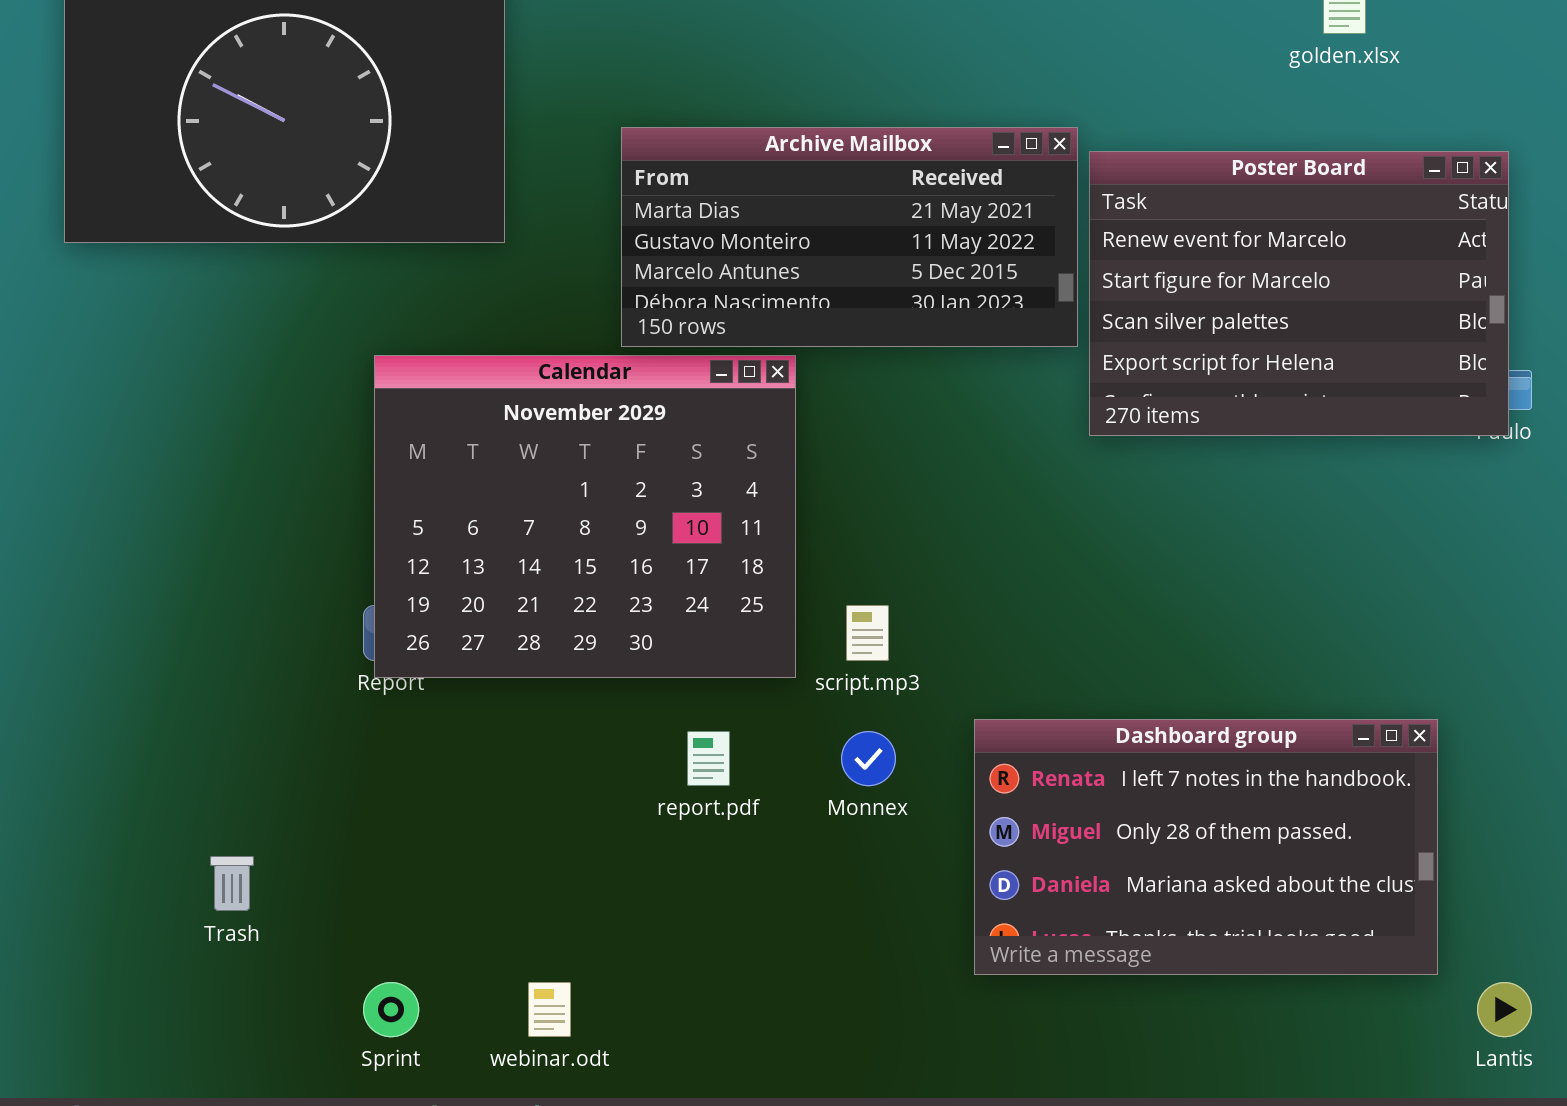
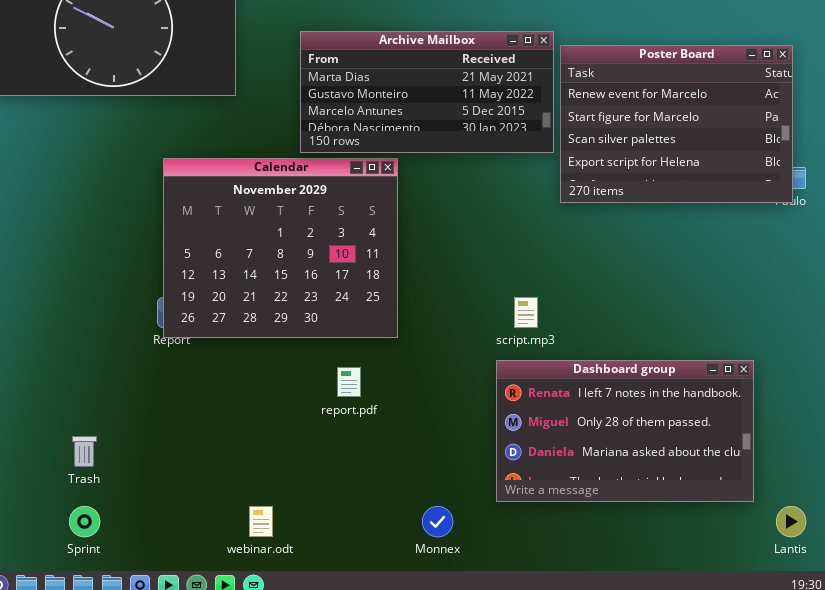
script.mp3: [846,605,889,661] -> [514,297,538,328], moved
Monnex: [841,731,896,786] -> [422,506,453,537], moved
Sprint: [363,982,419,1037] -> [69,506,100,537], moved

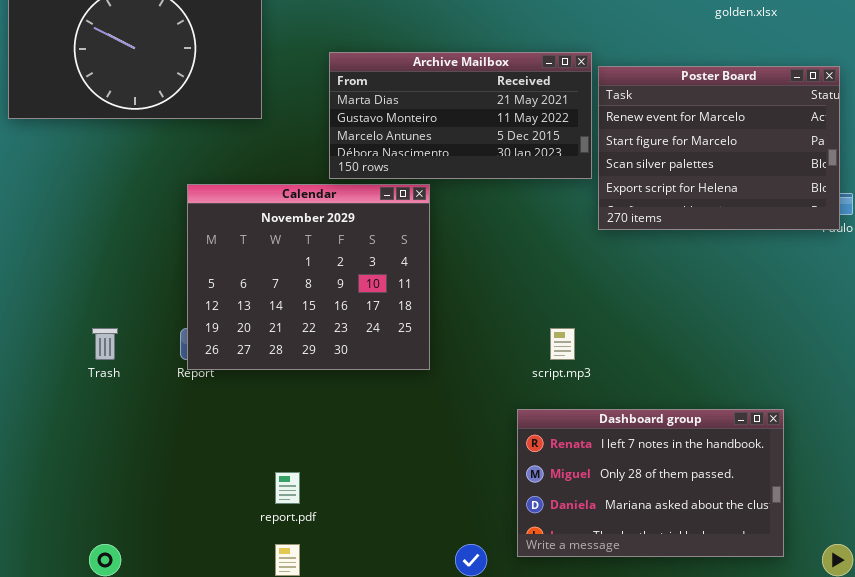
Dashboard group: [496,360,754,502] -> [517,409,784,557], moved
report.pdf: [337,367,361,397] -> [275,472,300,504], moved
Trash: [72,436,97,467] -> [92,328,118,360], moved

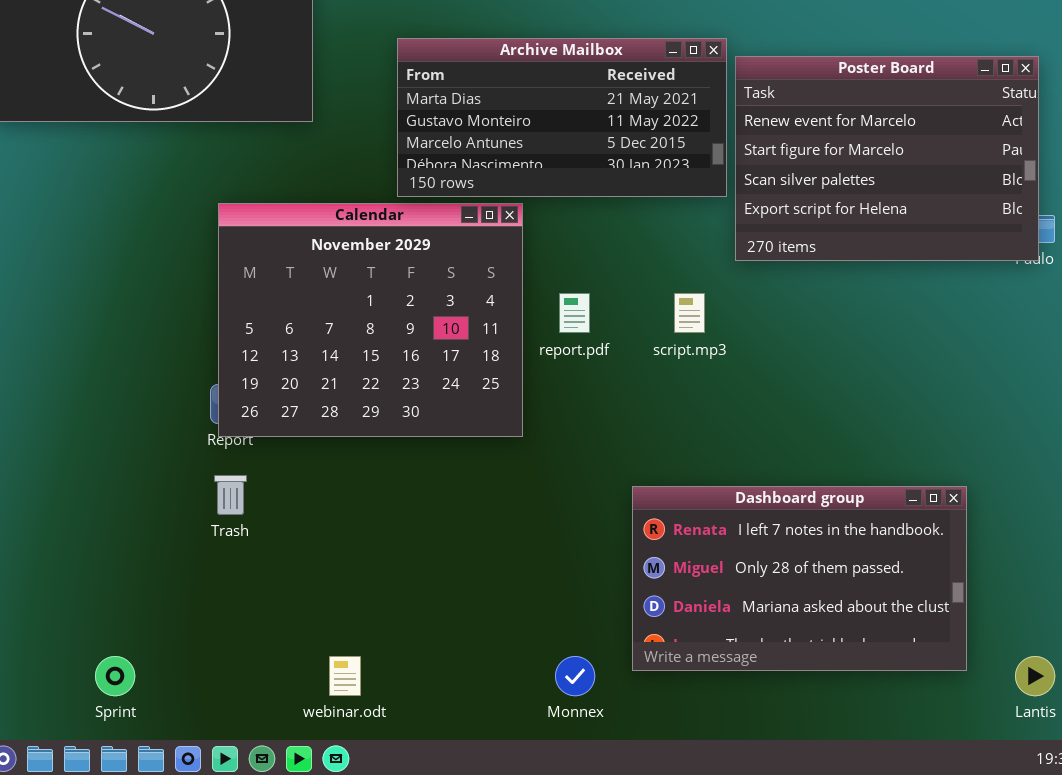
Trash: [92,328,118,360] -> [214,475,247,515], moved
script.mp3: [550,328,575,360] -> [674,293,705,333], moved
report.pdf: [275,472,300,504] -> [559,293,590,333], moved

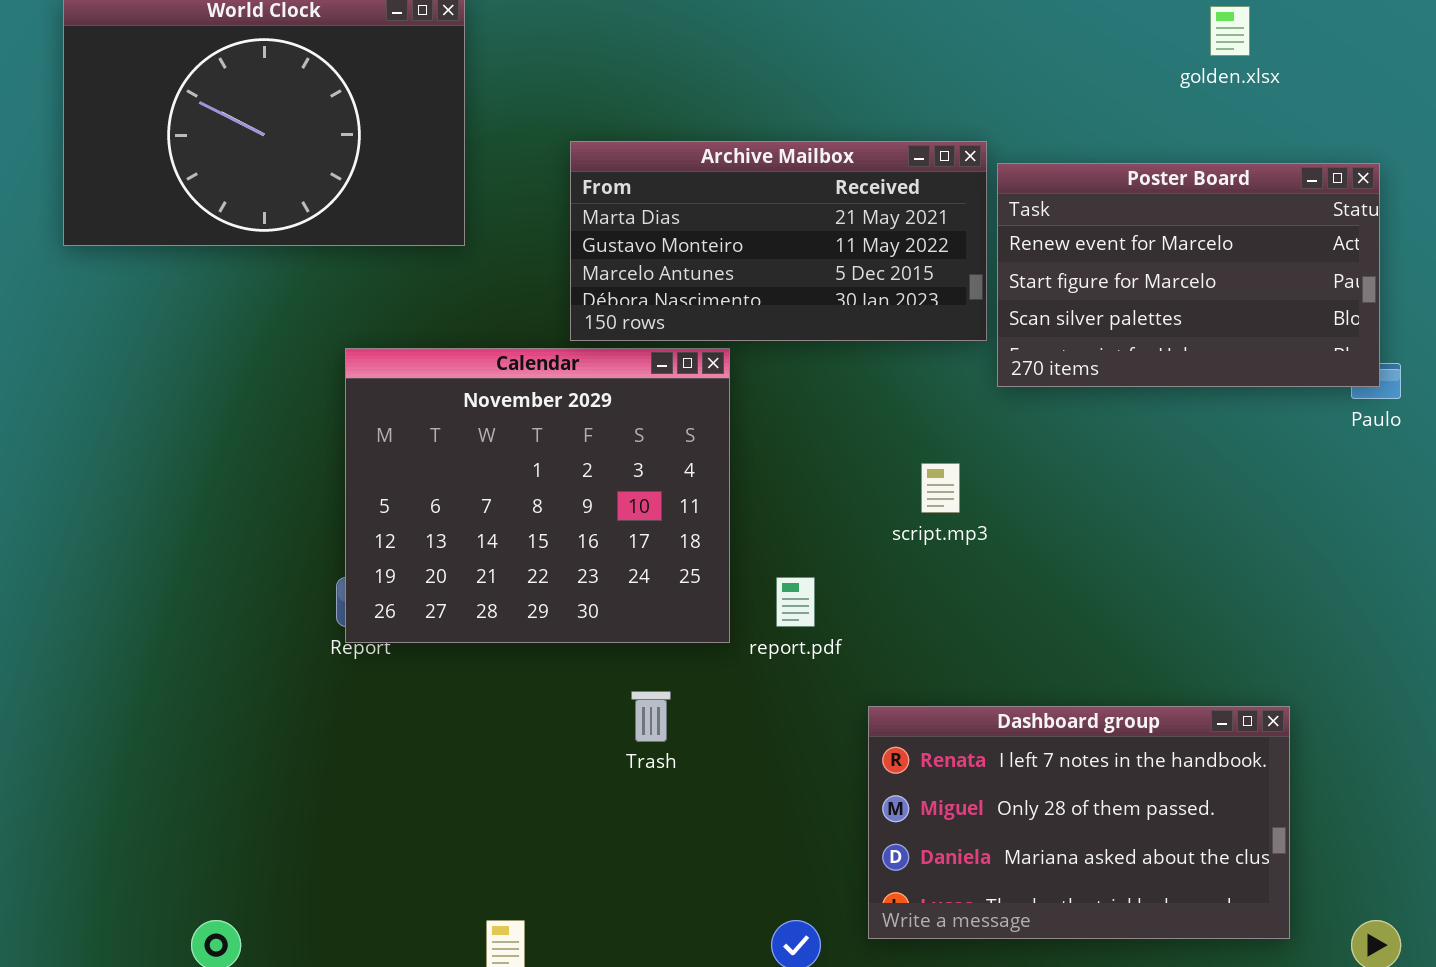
Poster Board: [735,56,1039,261] -> [997,163,1380,387], resized
report.pdf: [559,293,590,333] -> [776,577,815,627], moved
Trash: [214,475,247,515] -> [631,691,671,742], moved

